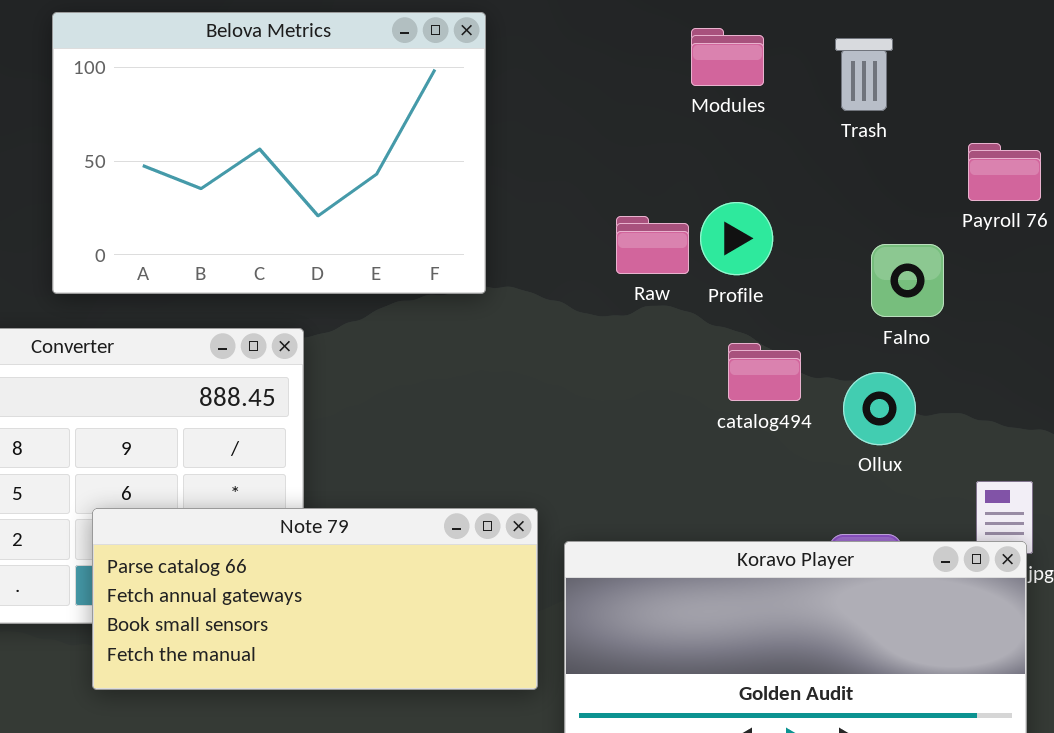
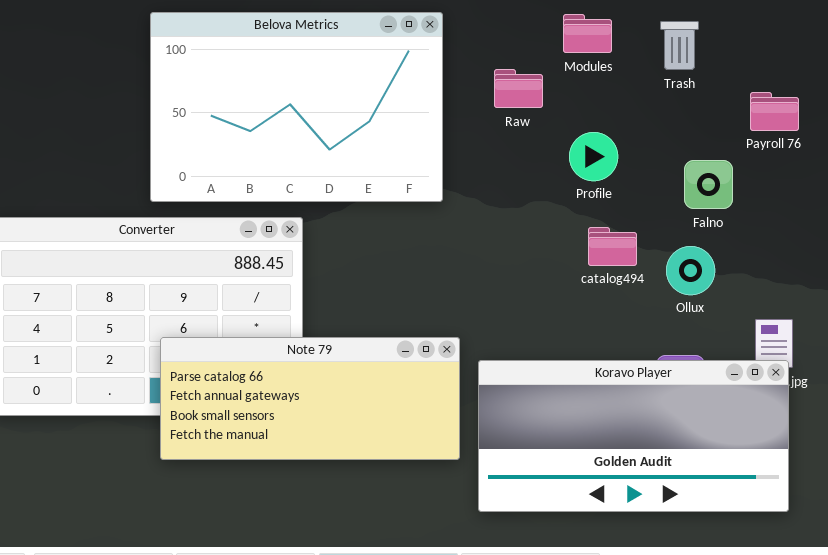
Belova Metrics: [52,12,486,294] -> [150,12,443,202], moved
Raw: [616,216,689,274] -> [494,69,543,108], moved

